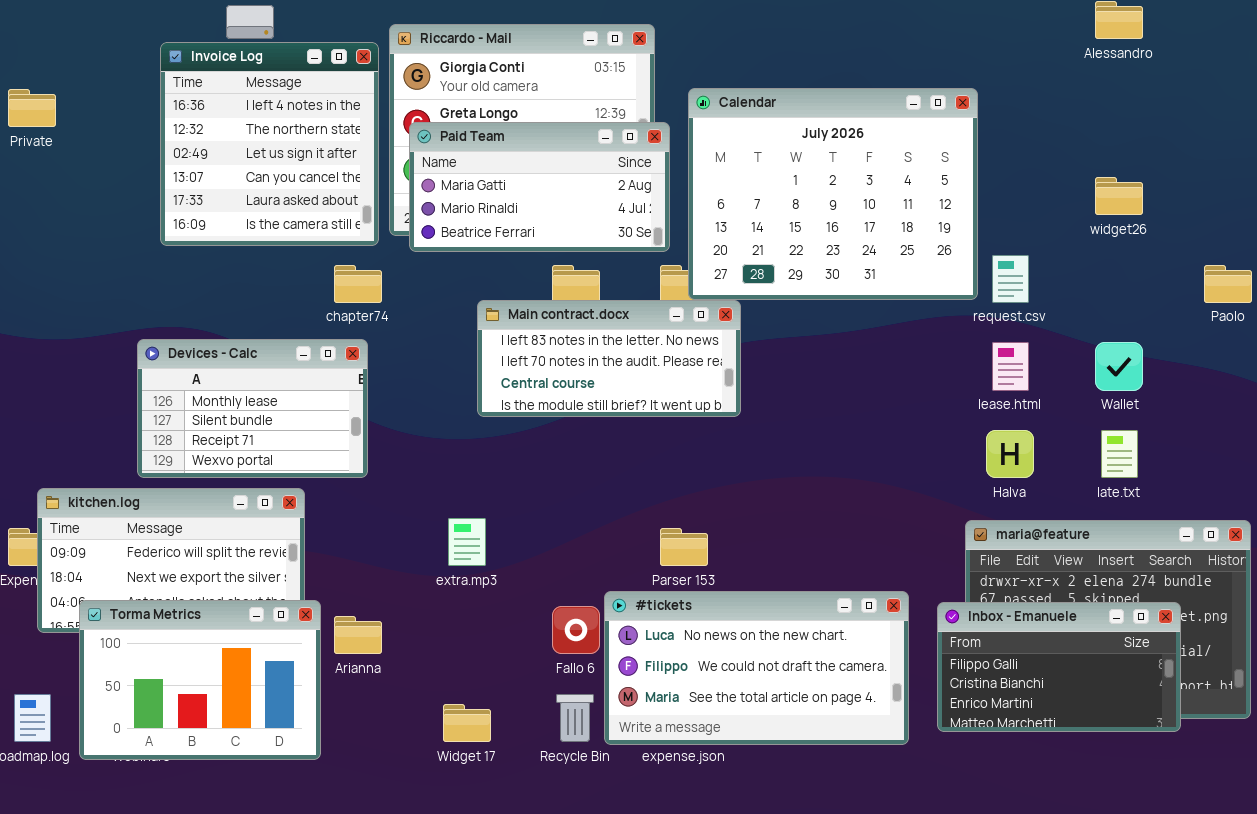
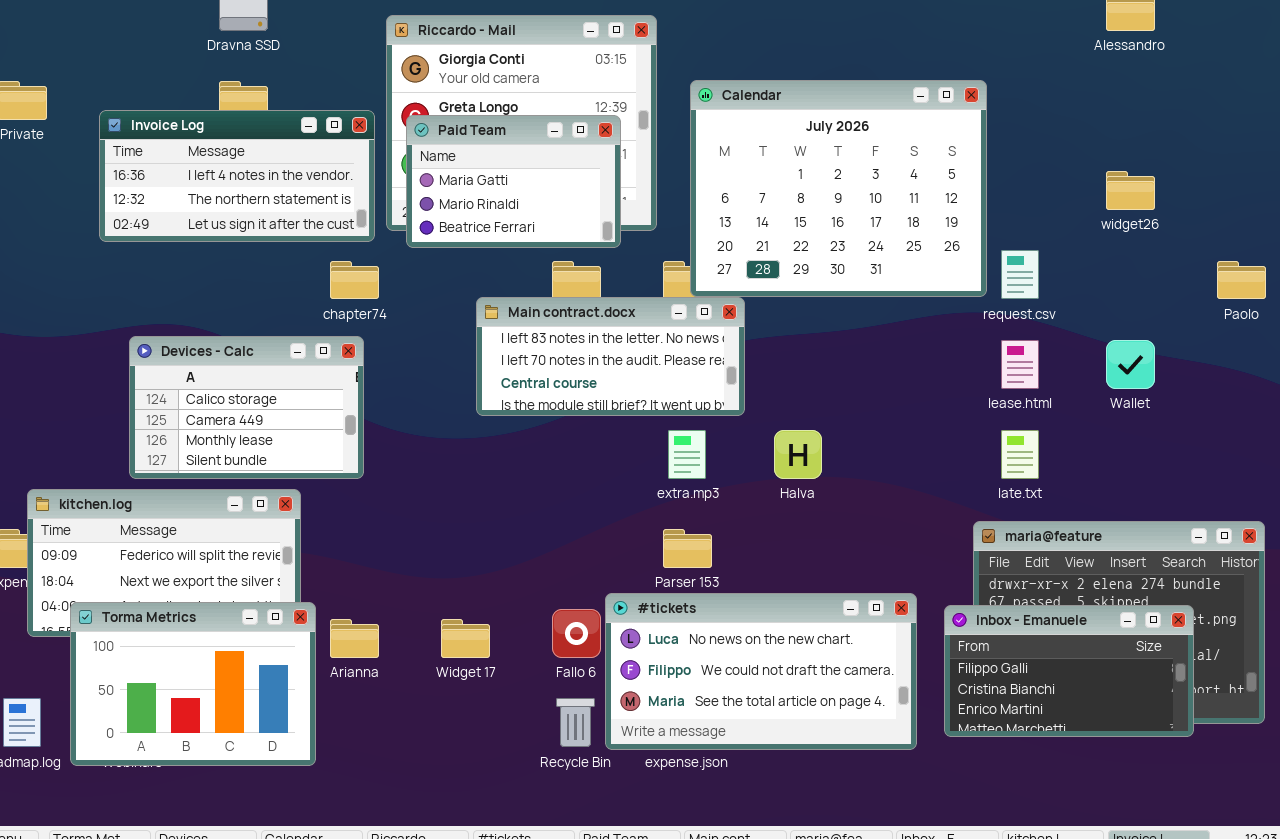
Invoice Log: [160,42,379,246] -> [99,110,375,242], resized
Paid Team: [409,122,670,252] -> [406,115,621,248], resized
Devices - Calc: [137,339,368,478] -> [129,336,364,479], scrolled up 2 rows
Halva: [986,430,1034,478] -> [774,430,822,479], moved
late.txt: [1101,430,1138,478] -> [1001,430,1039,479], moved
extra.mp3: [448,518,486,566] -> [668,430,706,479], moved
Widget 17: [443,704,491,742] -> [441,619,490,658], moved

